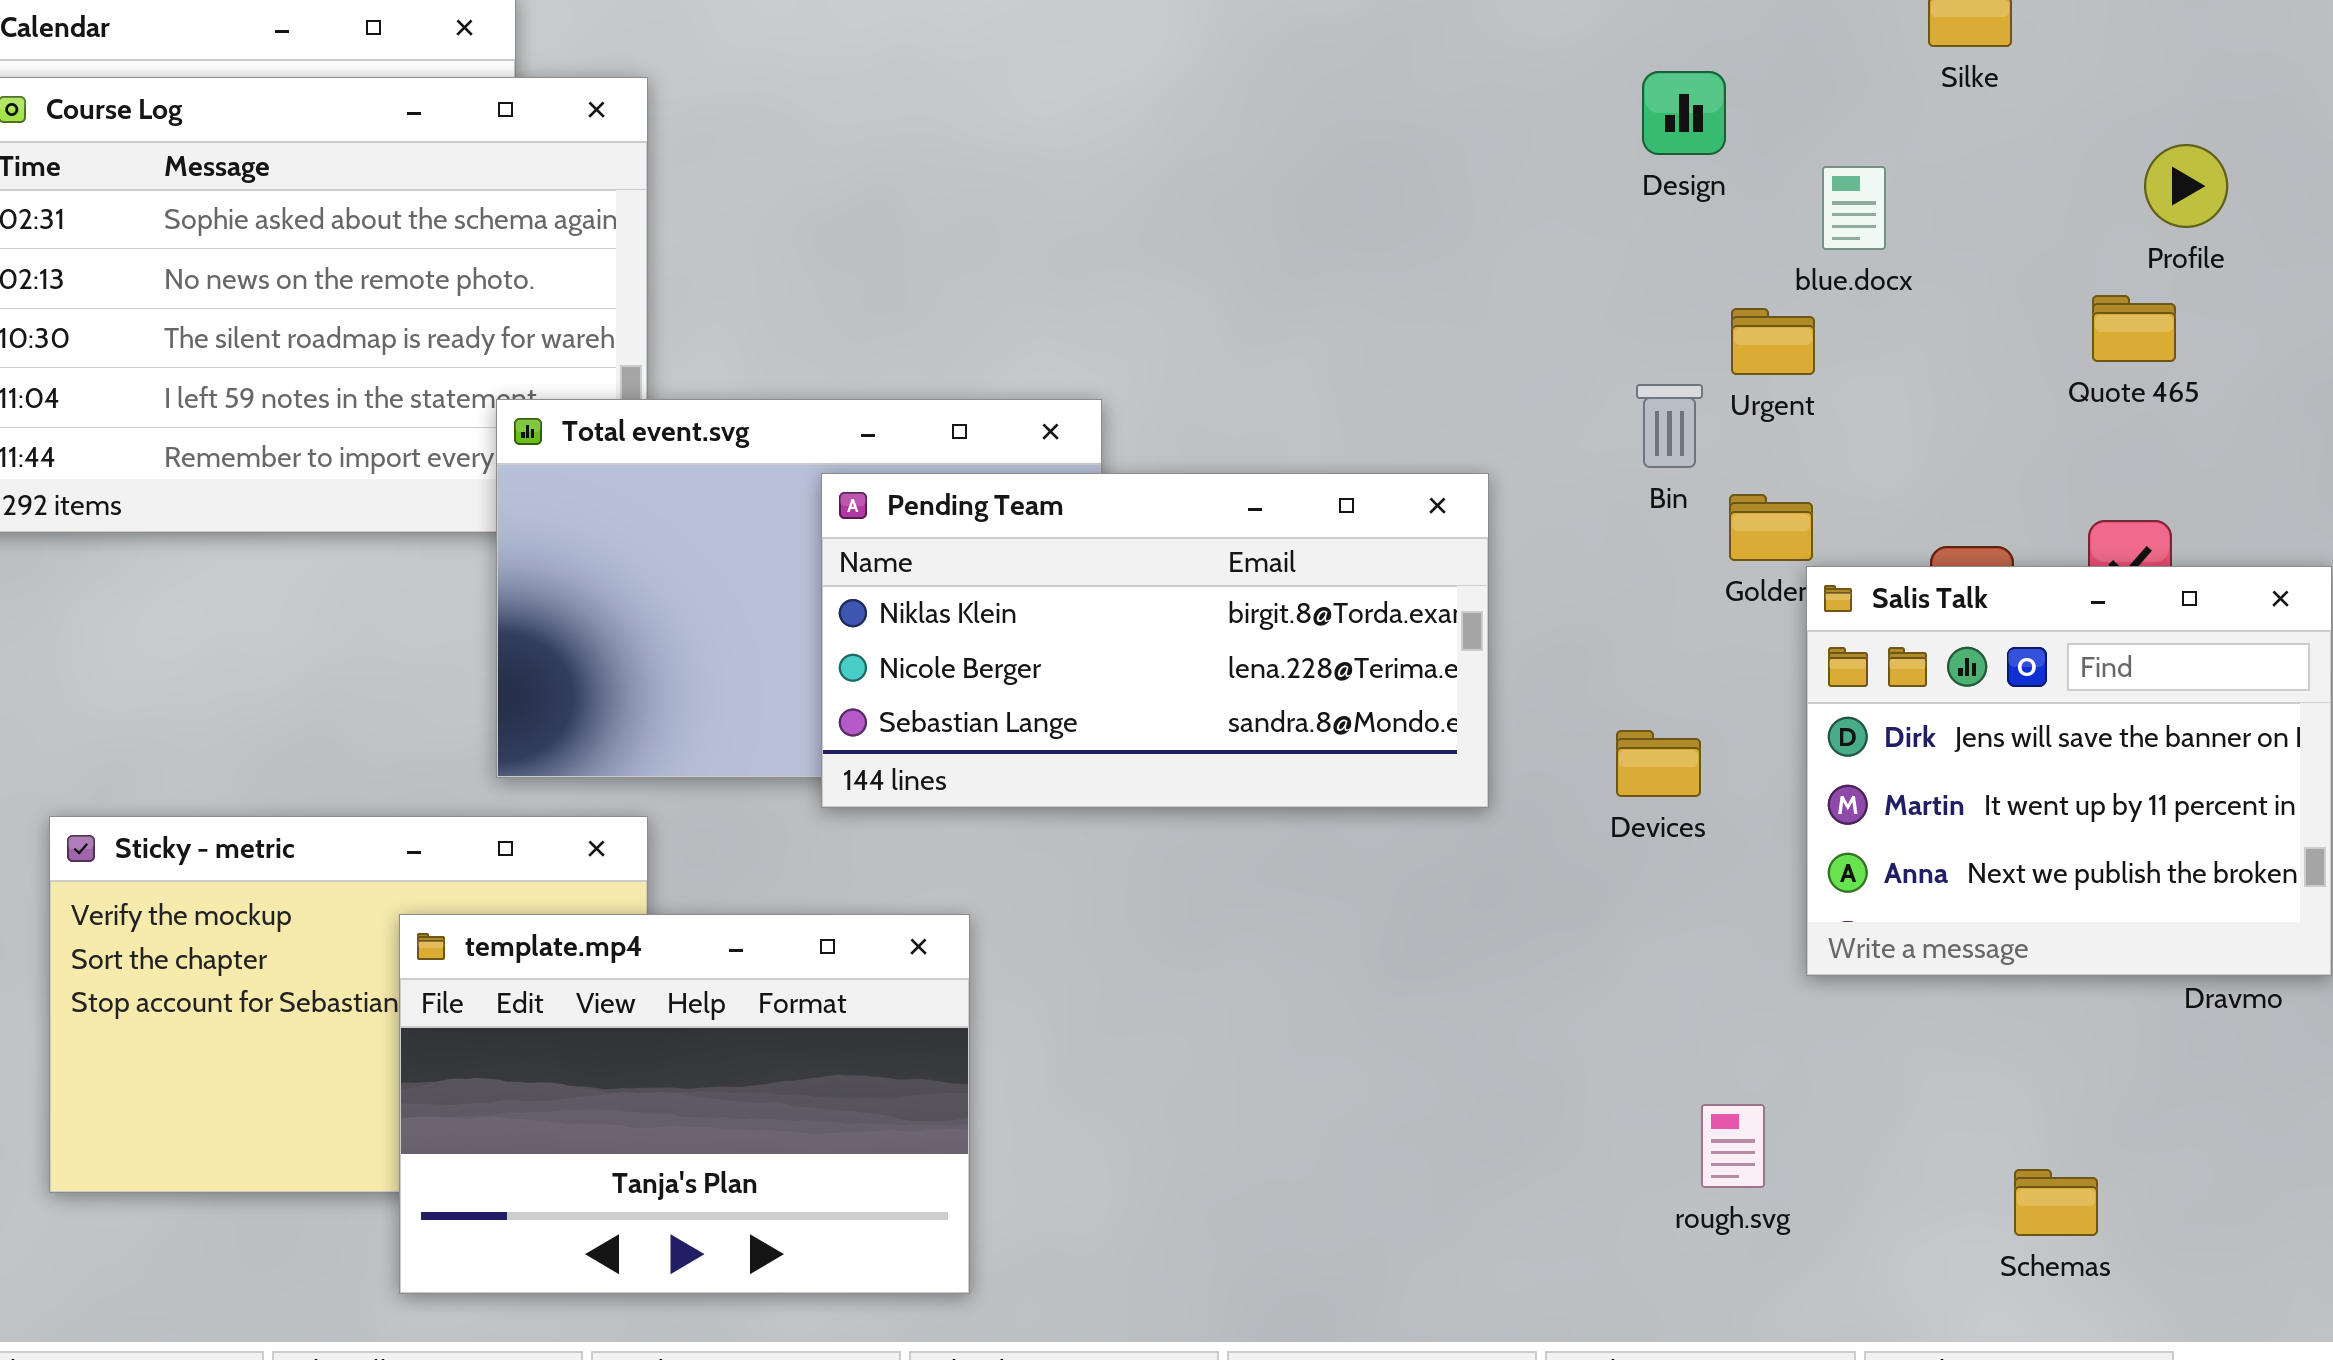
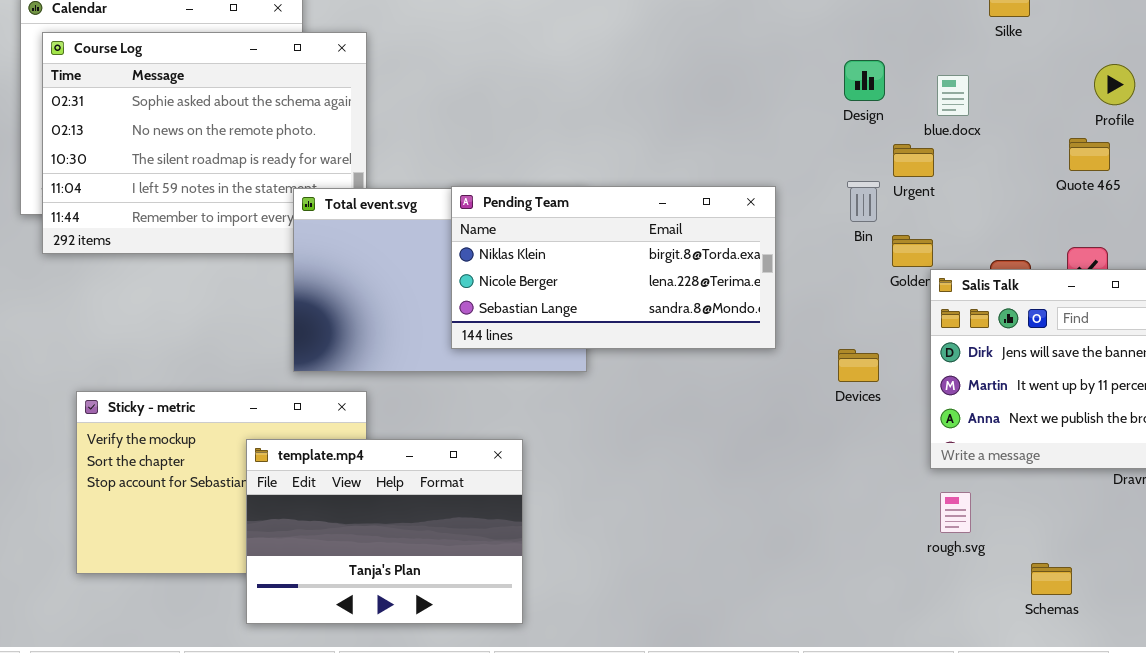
Design: [1642,71,1726,155] -> [844,60,885,101], moved
Pending Team: [821,473,1489,808] -> [451,186,776,349], moved
rough.svg: [1701,1104,1765,1188] -> [940,492,971,533], moved

